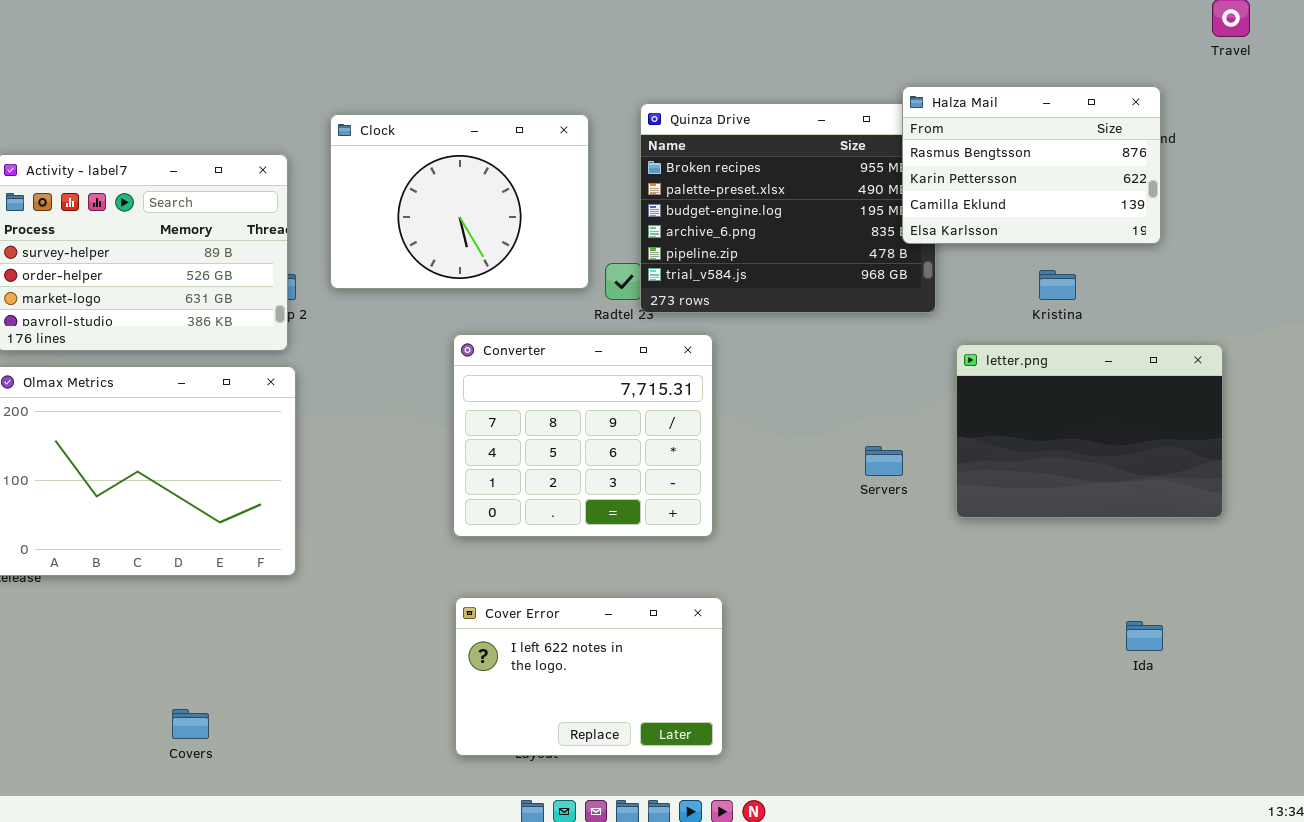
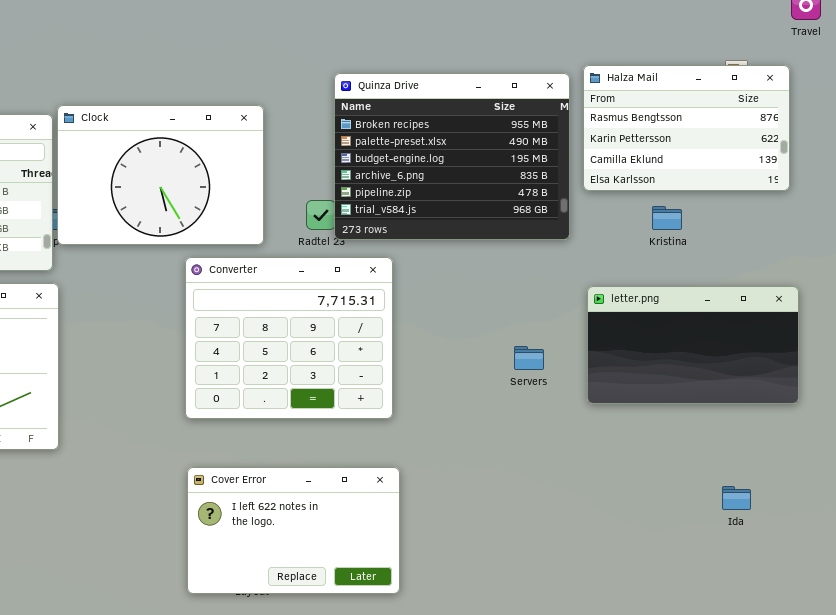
Halza Mail: [902,86,1161,244] -> [583,65,790,191], moved
Clock: [330,114,589,289] -> [57,105,264,245], moved
letter.png: [956,344,1223,518] -> [587,286,799,404], resized

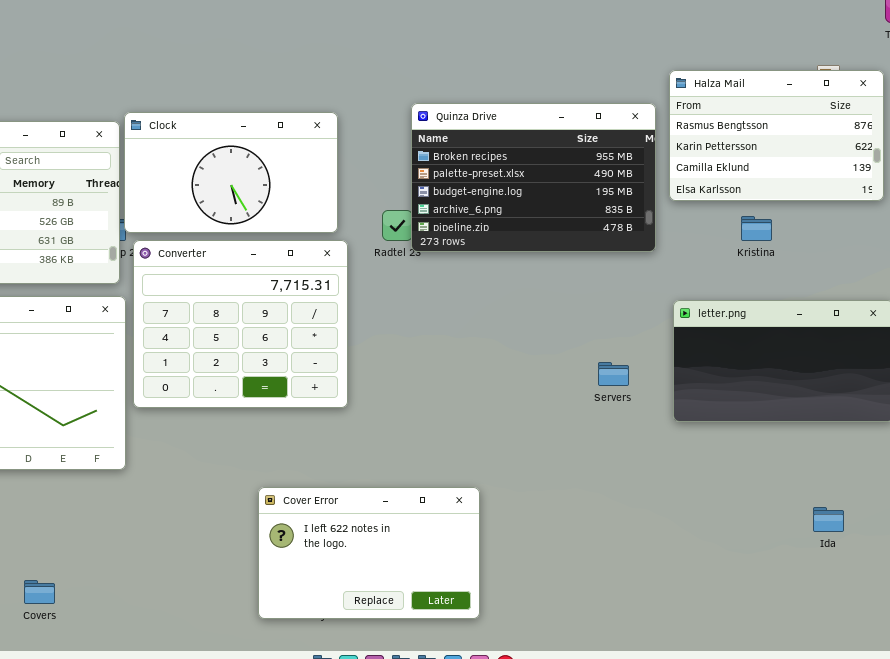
Quinza Drive: [334,73,570,240] -> [411,103,656,252], resized
Clock: [57,105,264,245] -> [124,112,338,233], resized
Converter: [185,257,393,419] -> [133,240,348,408], moved

